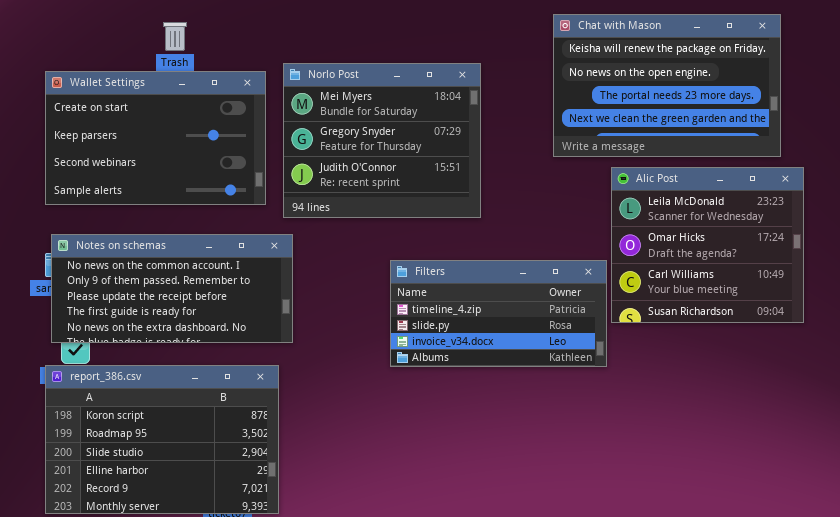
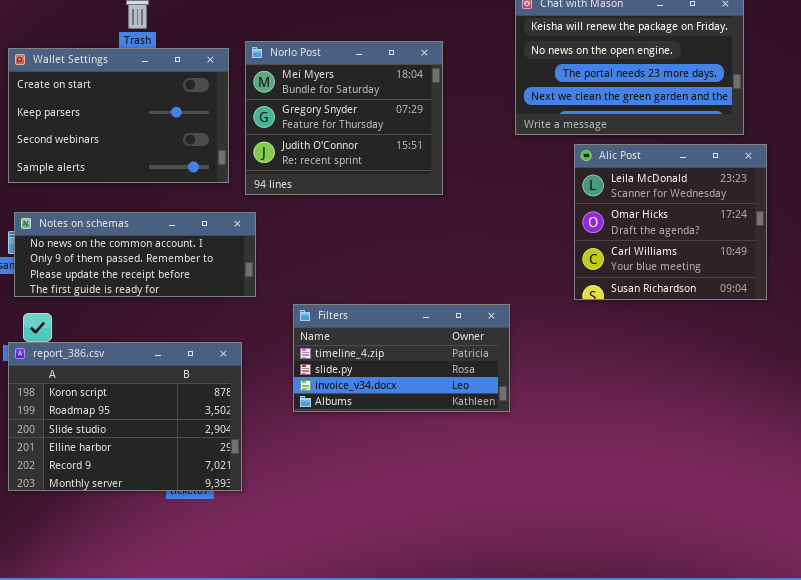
Notes on schemas: [51,234,293,343] -> [14,212,256,297], resized
Filters: [390,260,607,367] -> [293,304,510,412], moved

